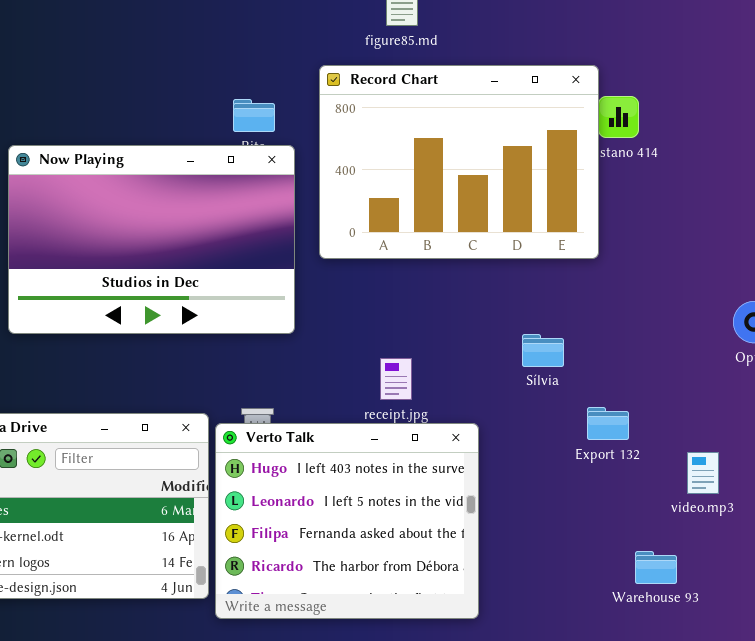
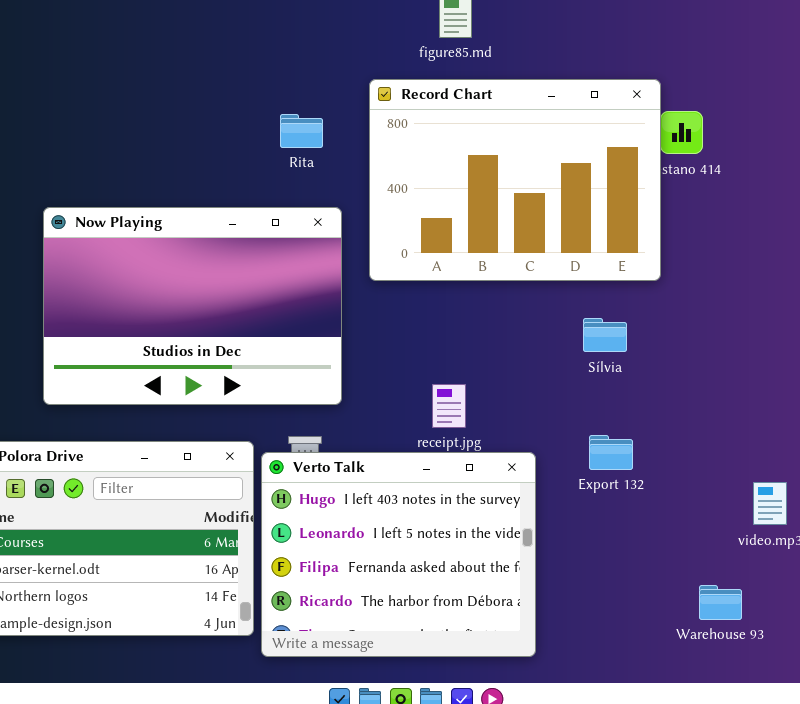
Now Playing: [8,145,295,334] -> [43,207,342,405], moved
Sílvia: [522,334,564,367] -> [583,318,627,352], moved
Export 132: [587,407,629,440] -> [589,435,633,470], moved

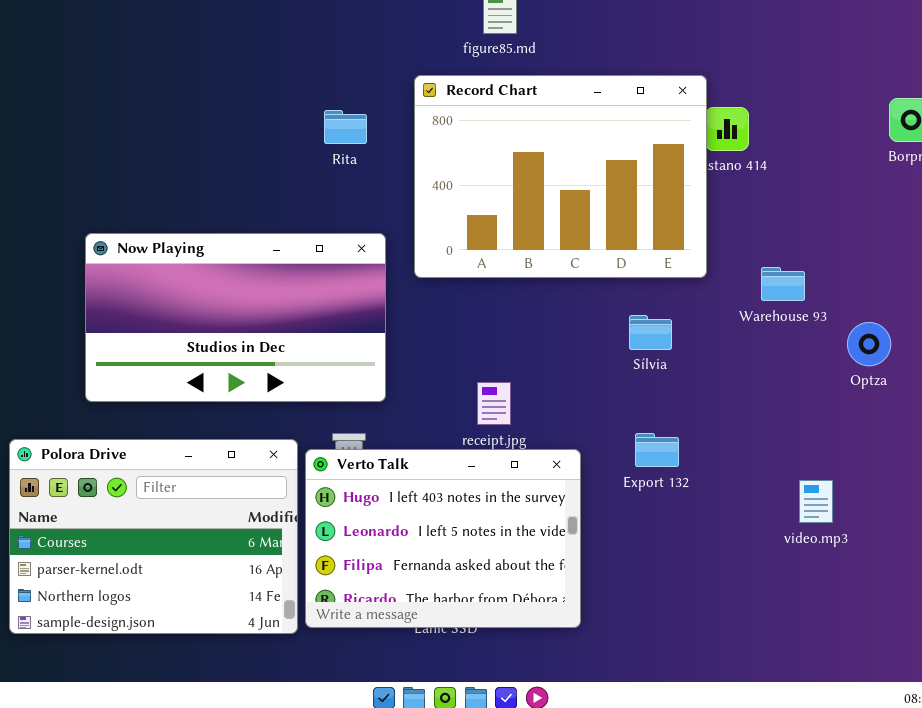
Now Playing: [43,207,342,405] -> [85,233,386,402], resized
Verto Talk: [261,452,536,657] -> [305,449,581,628], resized
Warehouse 93: [699,585,742,620] -> [761,267,805,301], moved

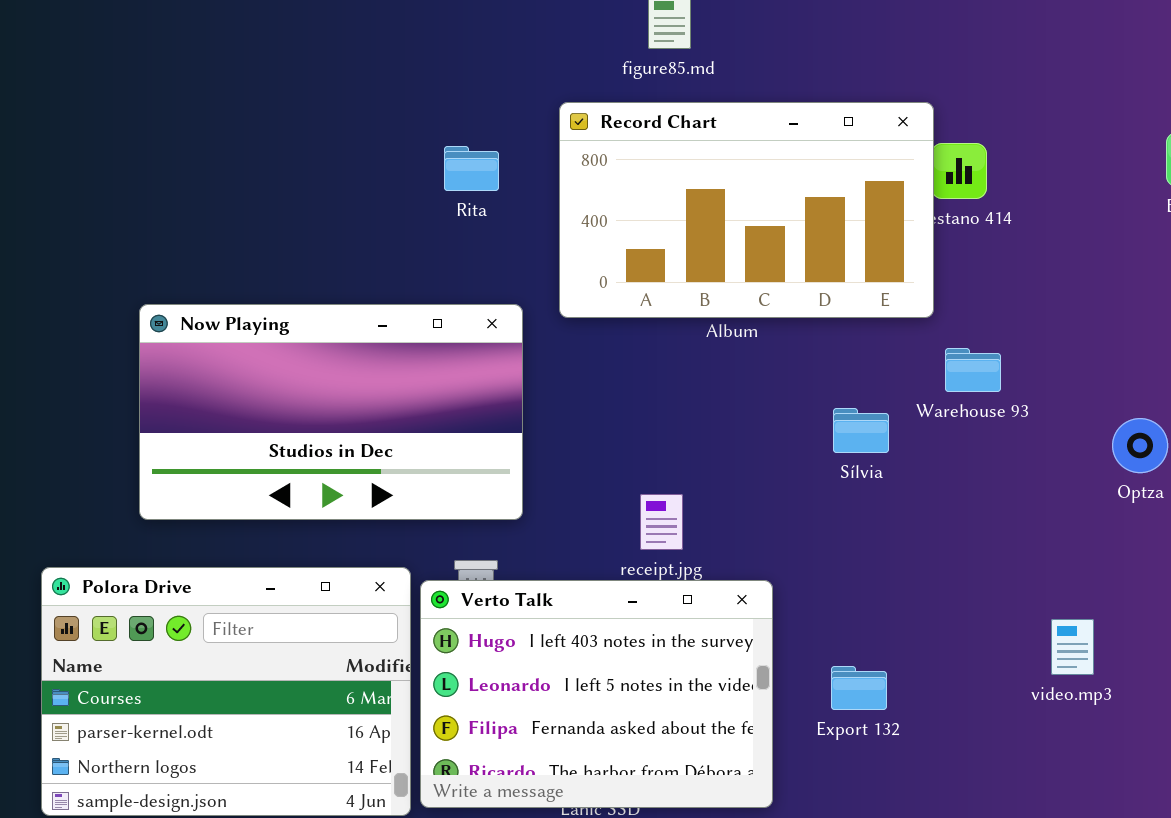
Record Chart: [414,75,707,278] -> [559,102,934,318], resized
Warehouse 93: [761,267,805,301] -> [945,348,1001,392], moved
Export 132: [635,433,679,467] -> [831,666,887,710], moved

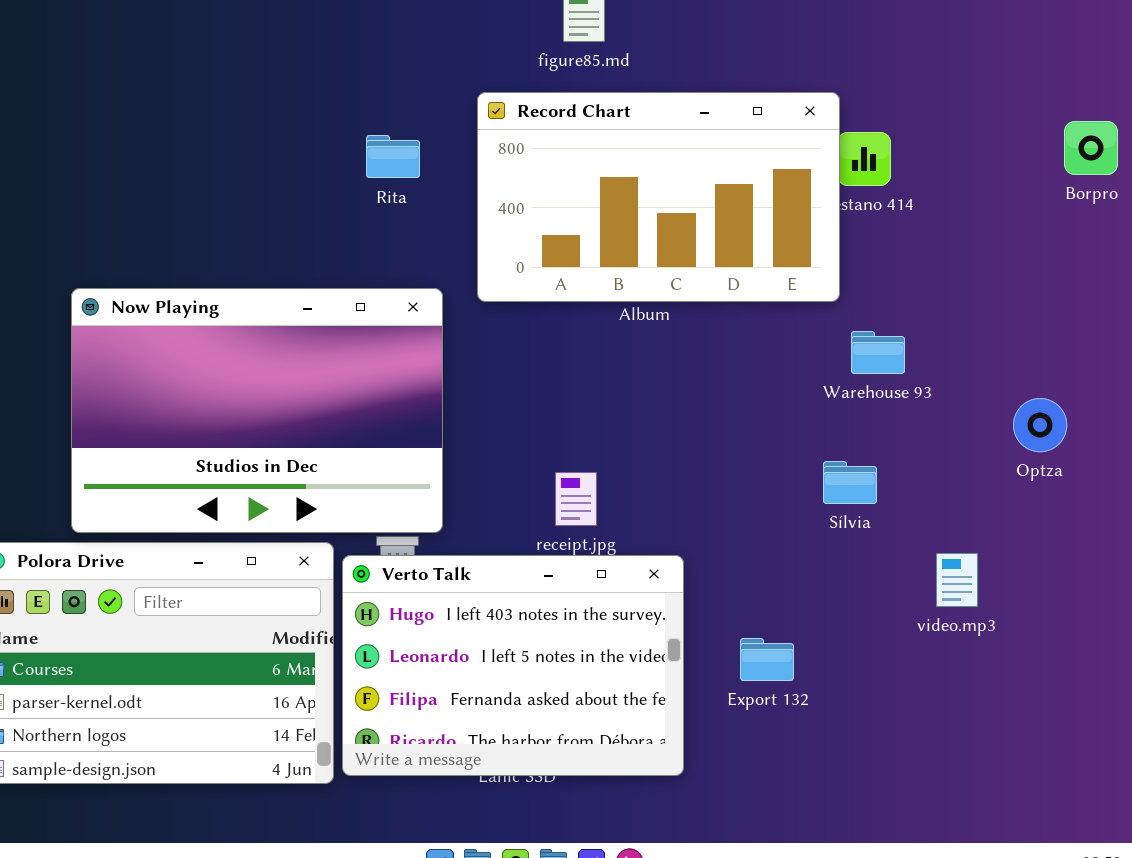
Now Playing: [139,304,523,520] -> [71,288,443,533], resized
Sílvia: [833,408,889,453] -> [823,461,877,504], moved
video.mp3: [1051,619,1094,675] -> [936,553,978,607], moved

